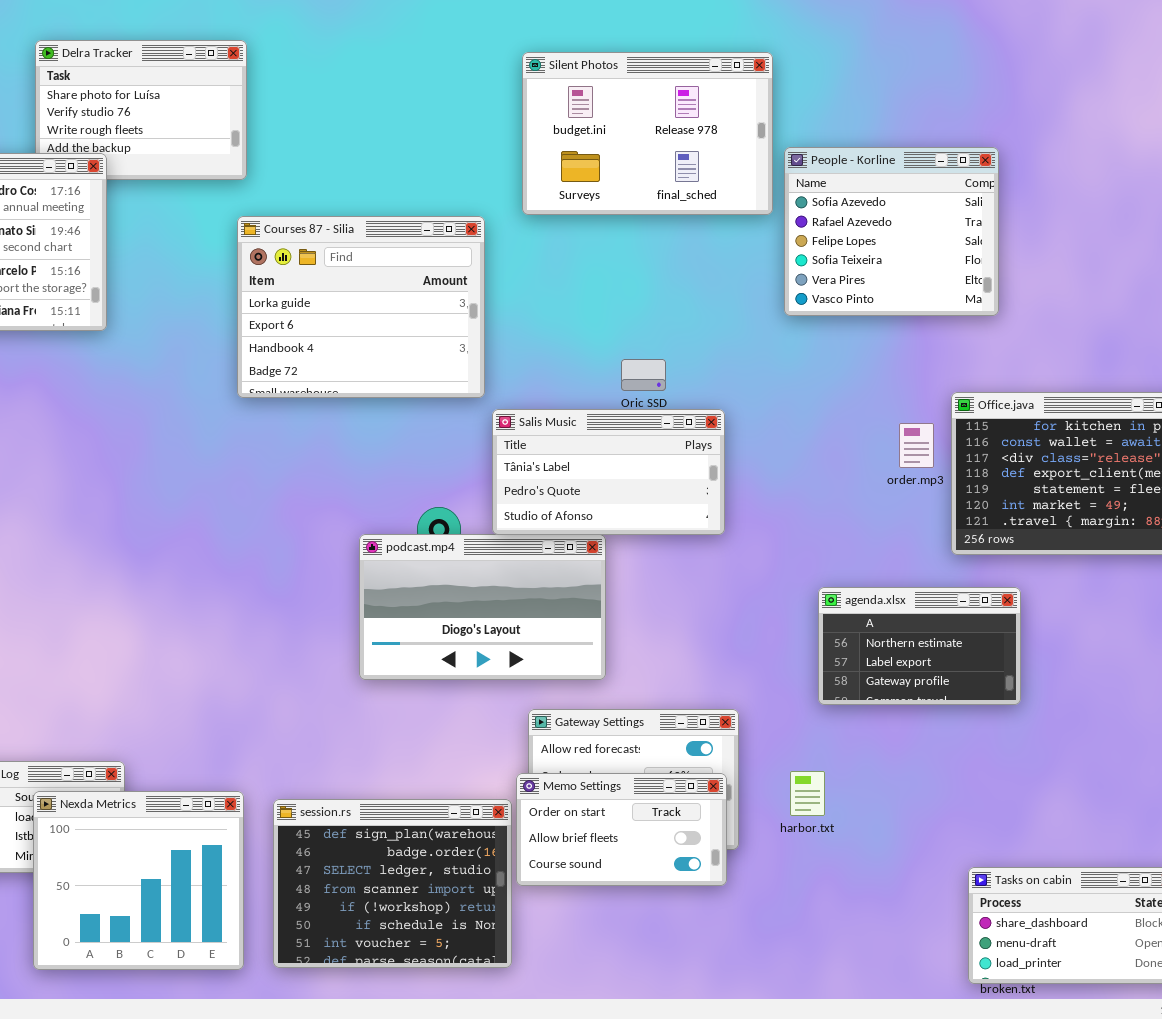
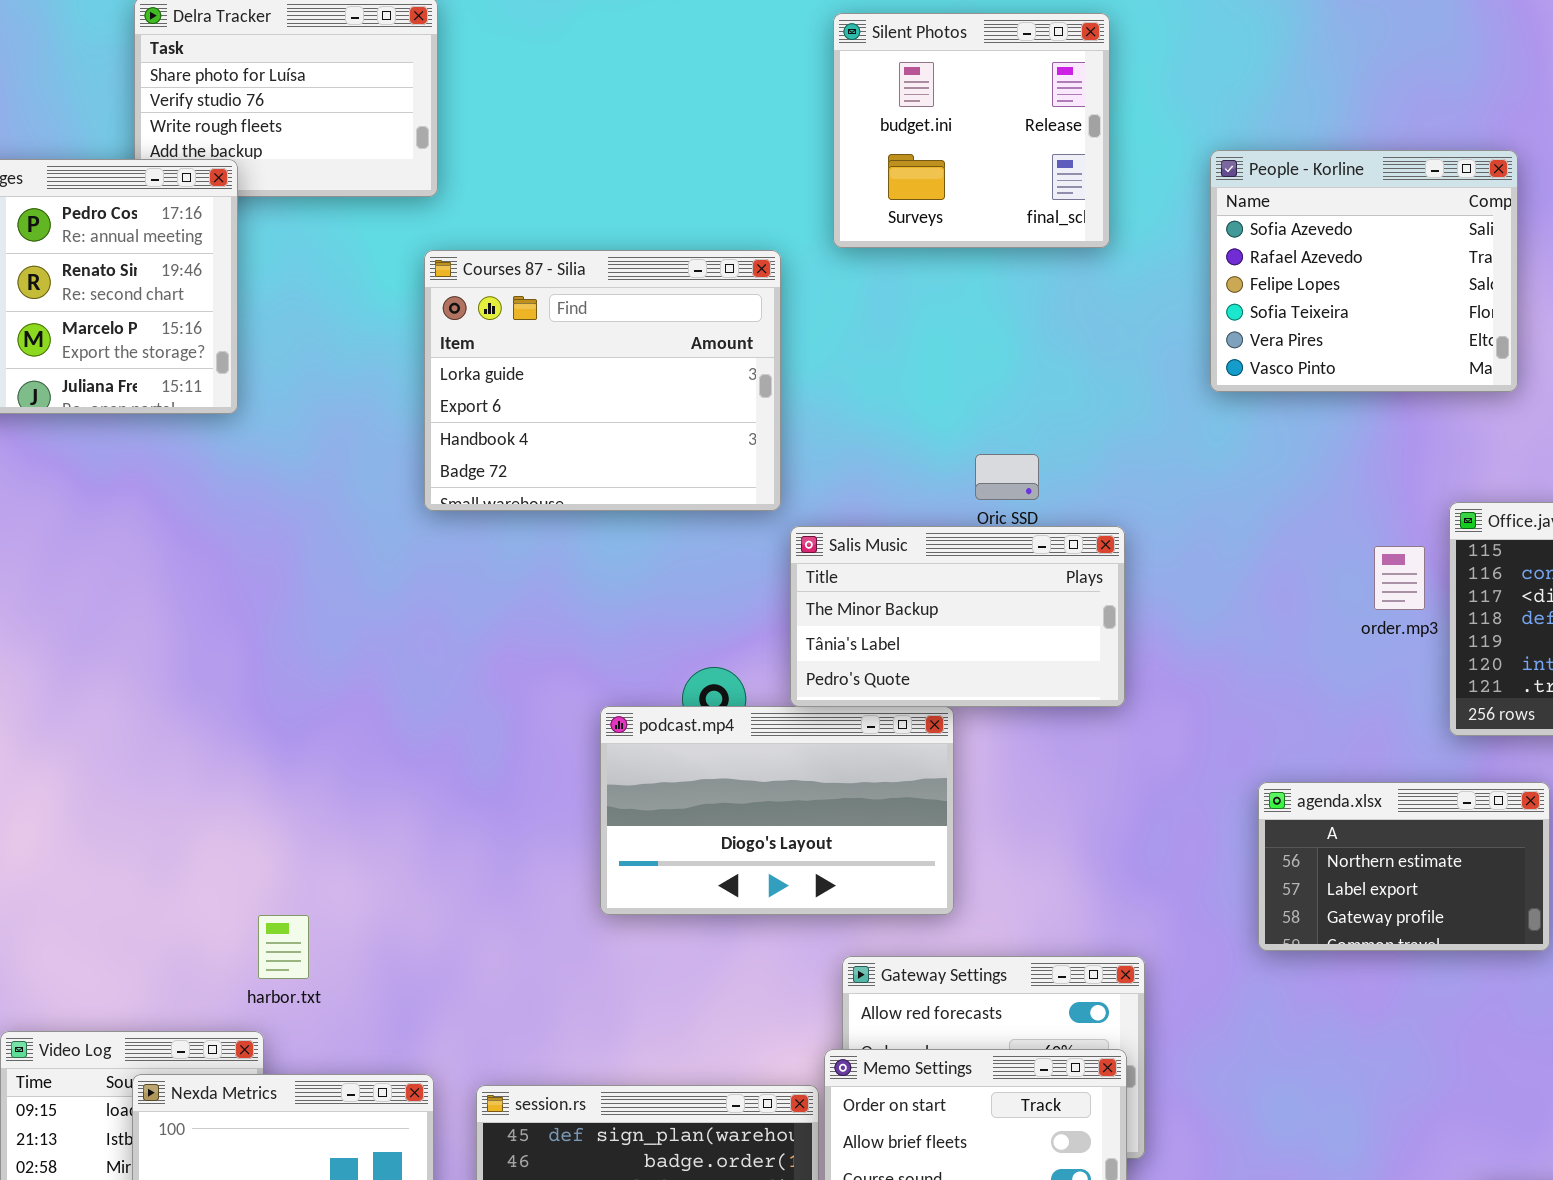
Silent Photos: [522,52,773,215] -> [833,13,1110,248], resized
Salis Music: [492,409,725,535] -> [790,526,1125,707], scrolled up 1 row
harbor.txt: [790,771,825,816] -> [258,915,309,979], moved

